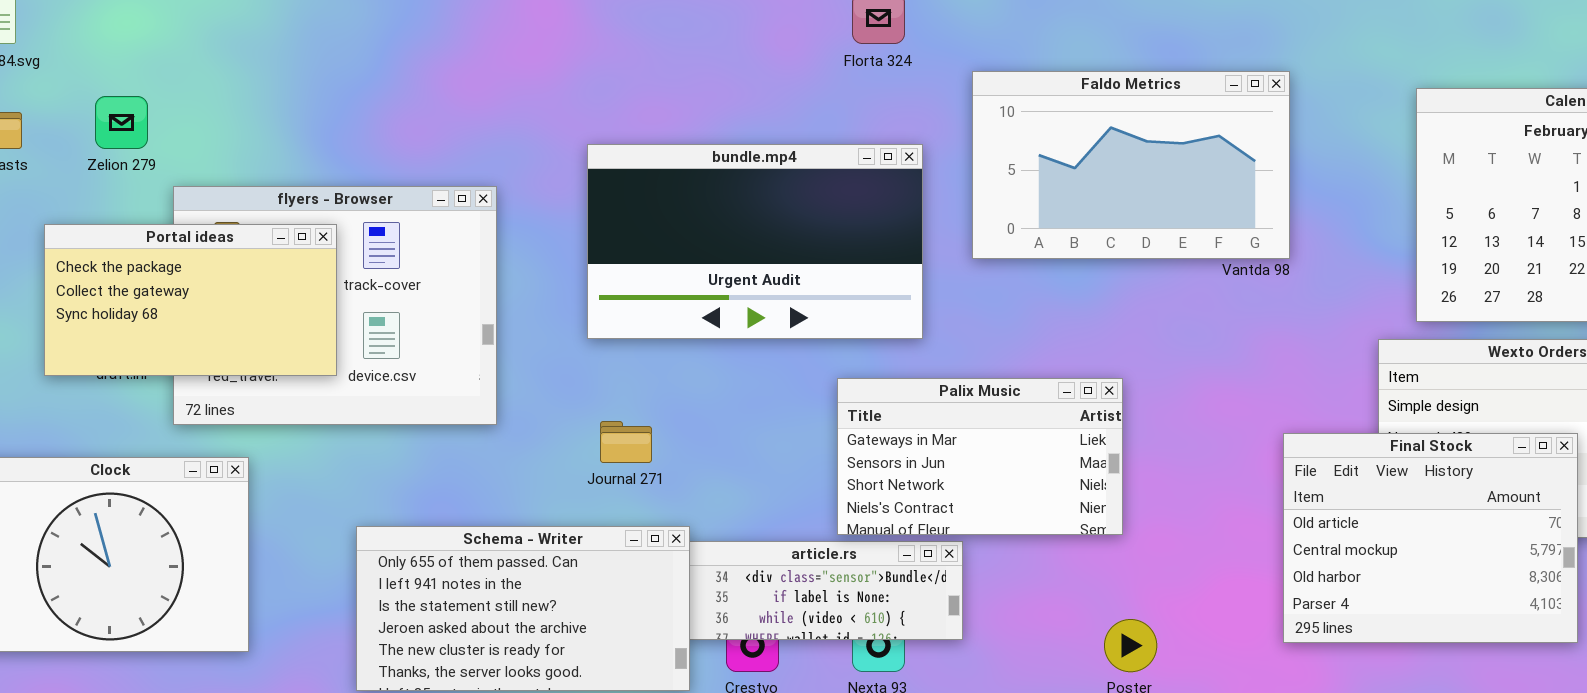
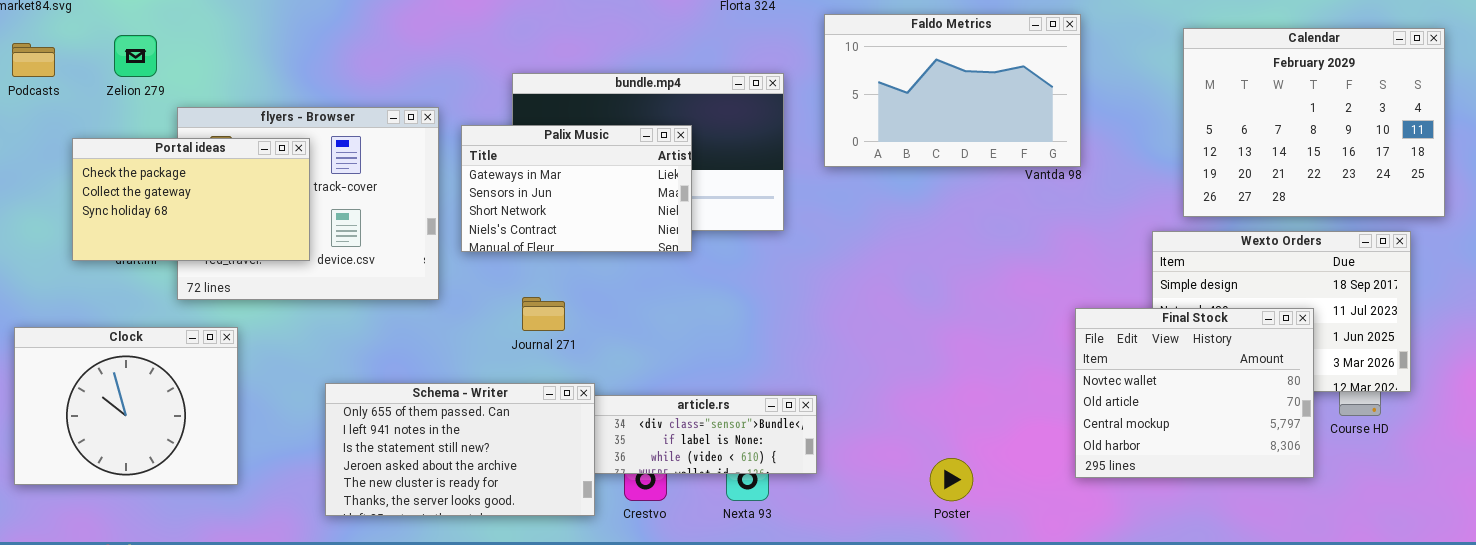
Palix Music: [837,378,1123,535] -> [461,125,692,252], moved
Final Stock: [1283,433,1578,643] -> [1075,308,1314,478], scrolled up 1 row

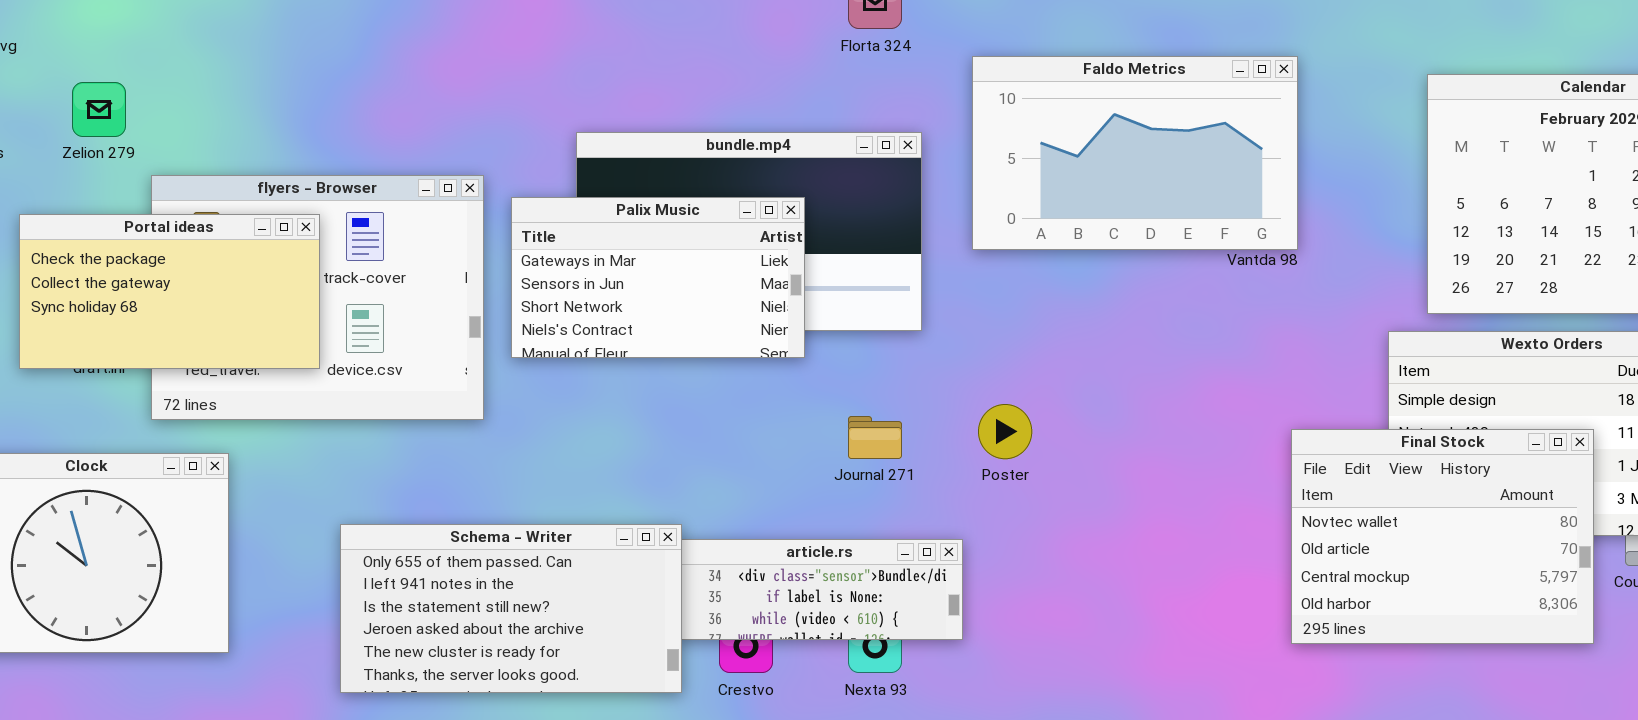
Journal 271: [522,297,565,331] -> [848,416,902,459], moved
Poster: [930,458,973,501] -> [978,404,1032,459], moved

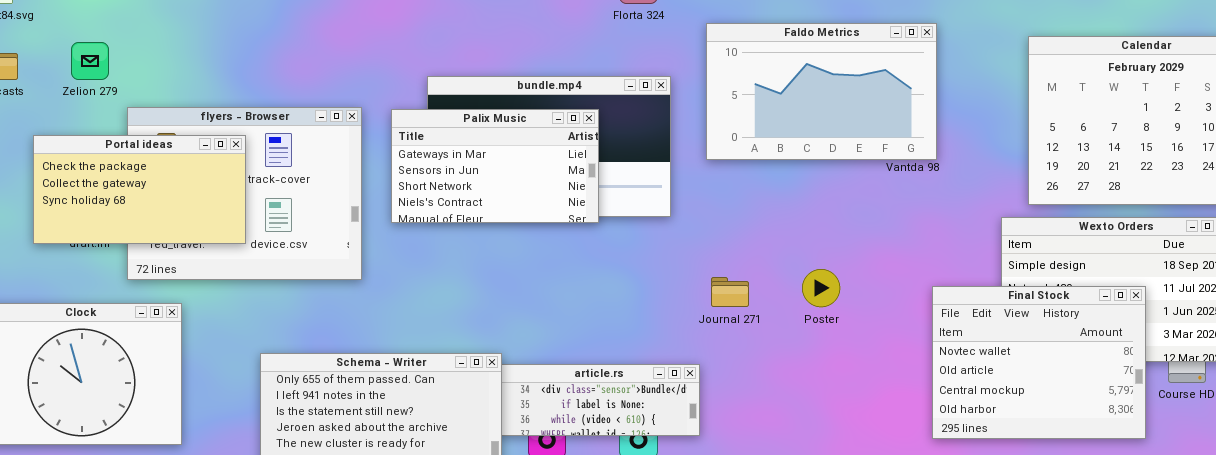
Palix Music: [511,197,805,358] -> [391,109,599,223], moved
Poster: [978,404,1032,459] -> [802,269,840,307], moved
Journal 271: [848,416,902,459] -> [711,277,749,307], moved

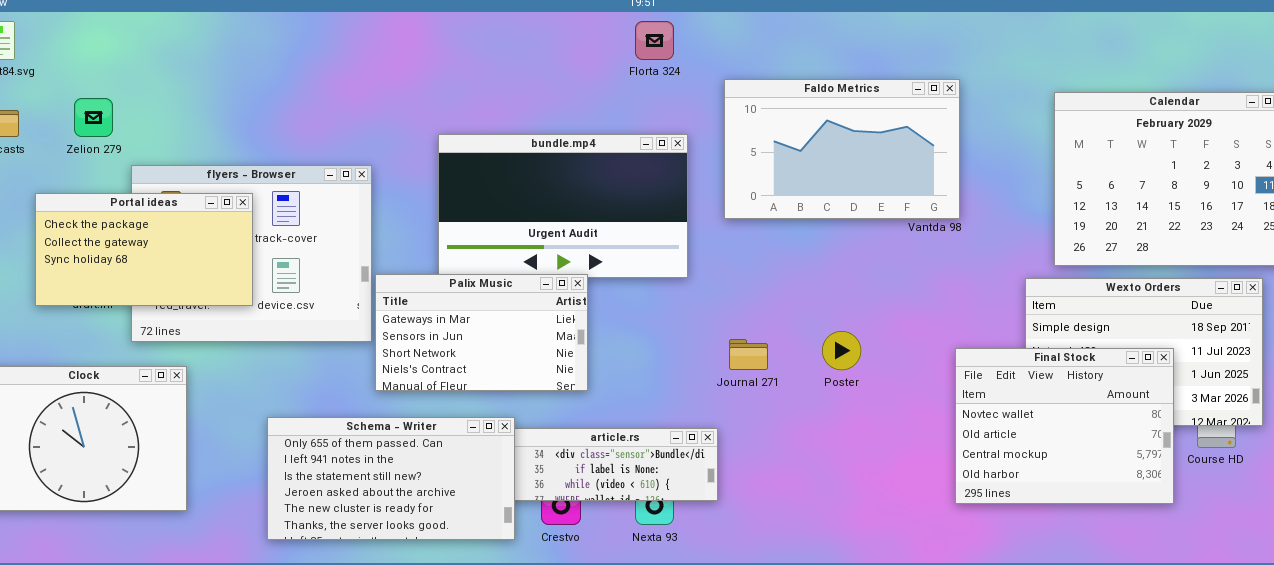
Palix Music: [391,109,599,223] -> [375,274,588,391], moved

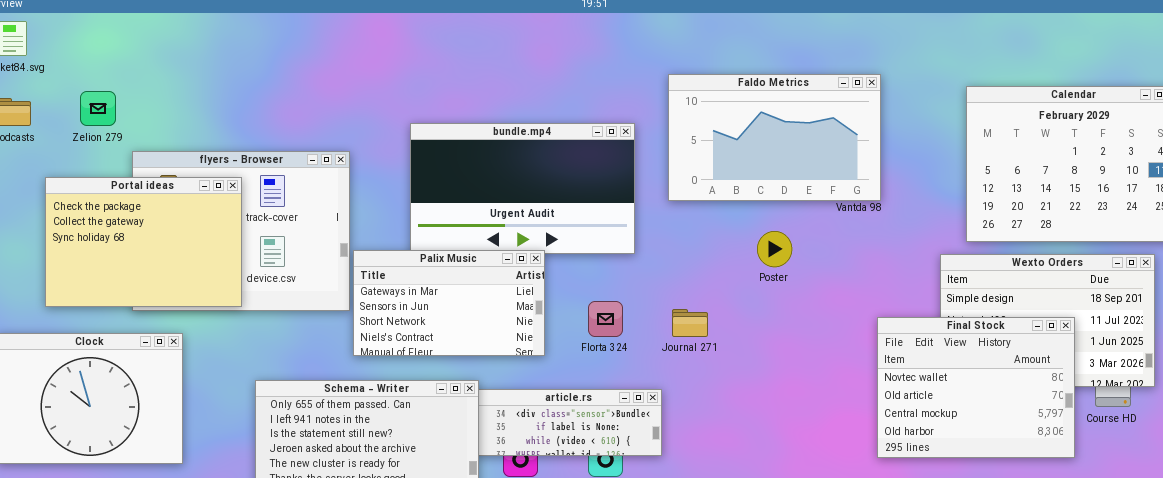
Florta 324: [635,21,674,60] -> [588,301,623,337], moved
Portal ideas: [35,193,253,306] -> [45,177,242,307], resized
Poster: [822,331,861,370] -> [757,231,792,267], moved

